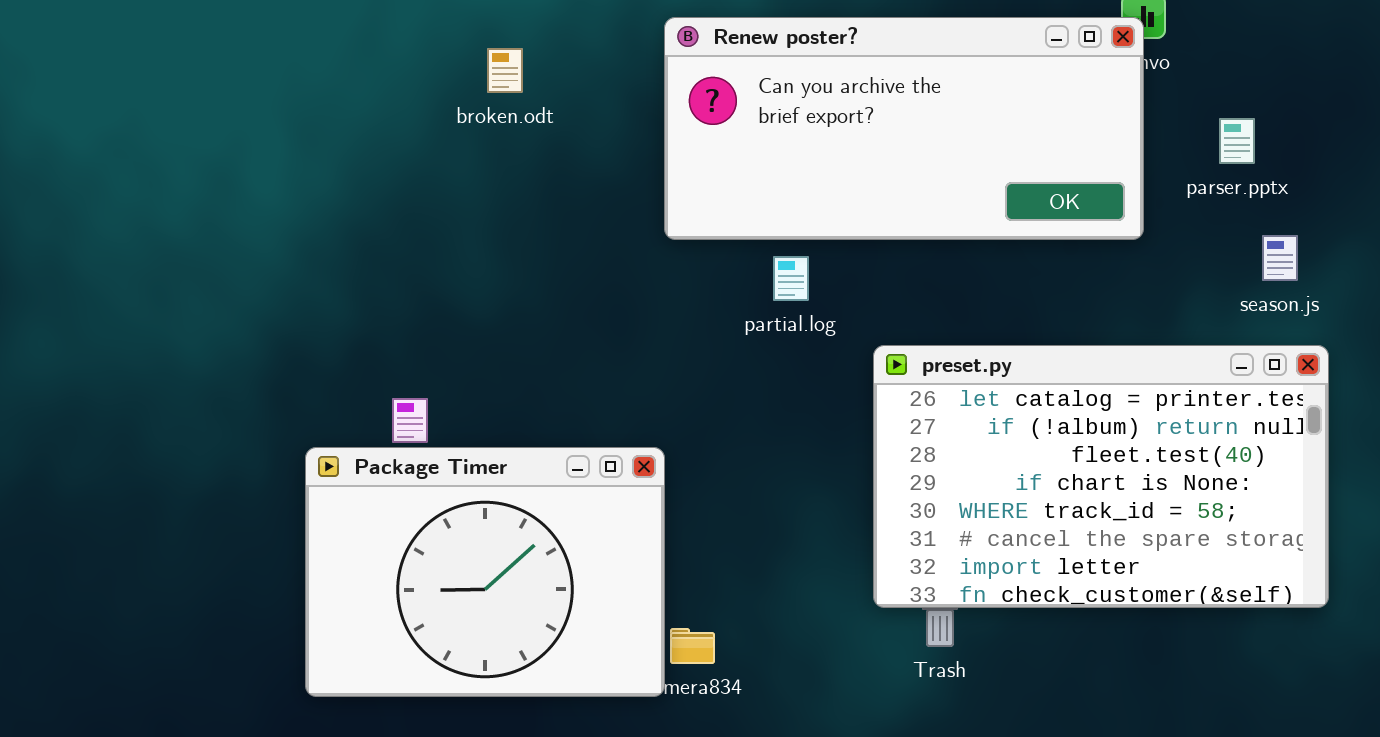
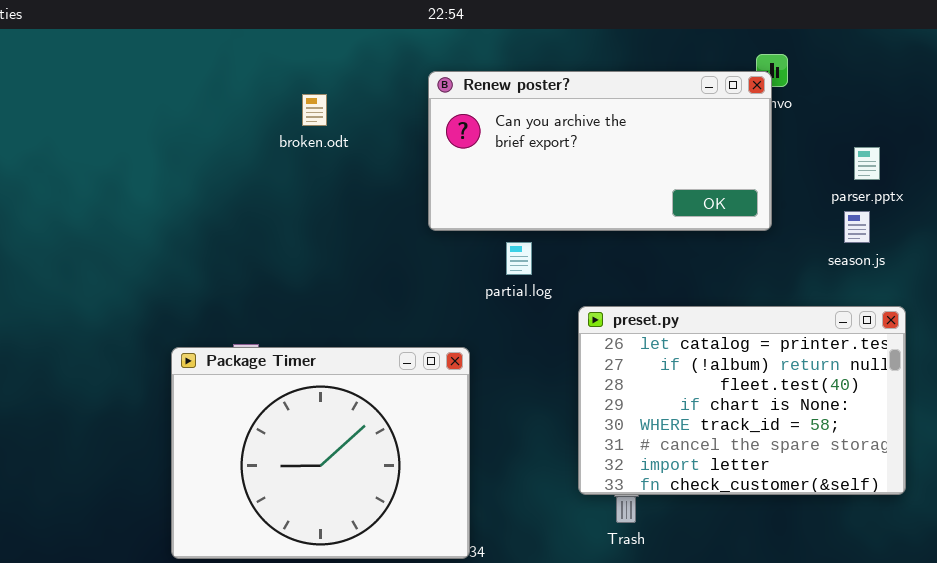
parser.pptx: [1219,118,1255,164] -> [854,147,880,180], moved
season.js: [1262,235,1298,281] -> [844,211,870,243], moved
Package Timer: [305,447,665,697] -> [171,347,470,559], resized

